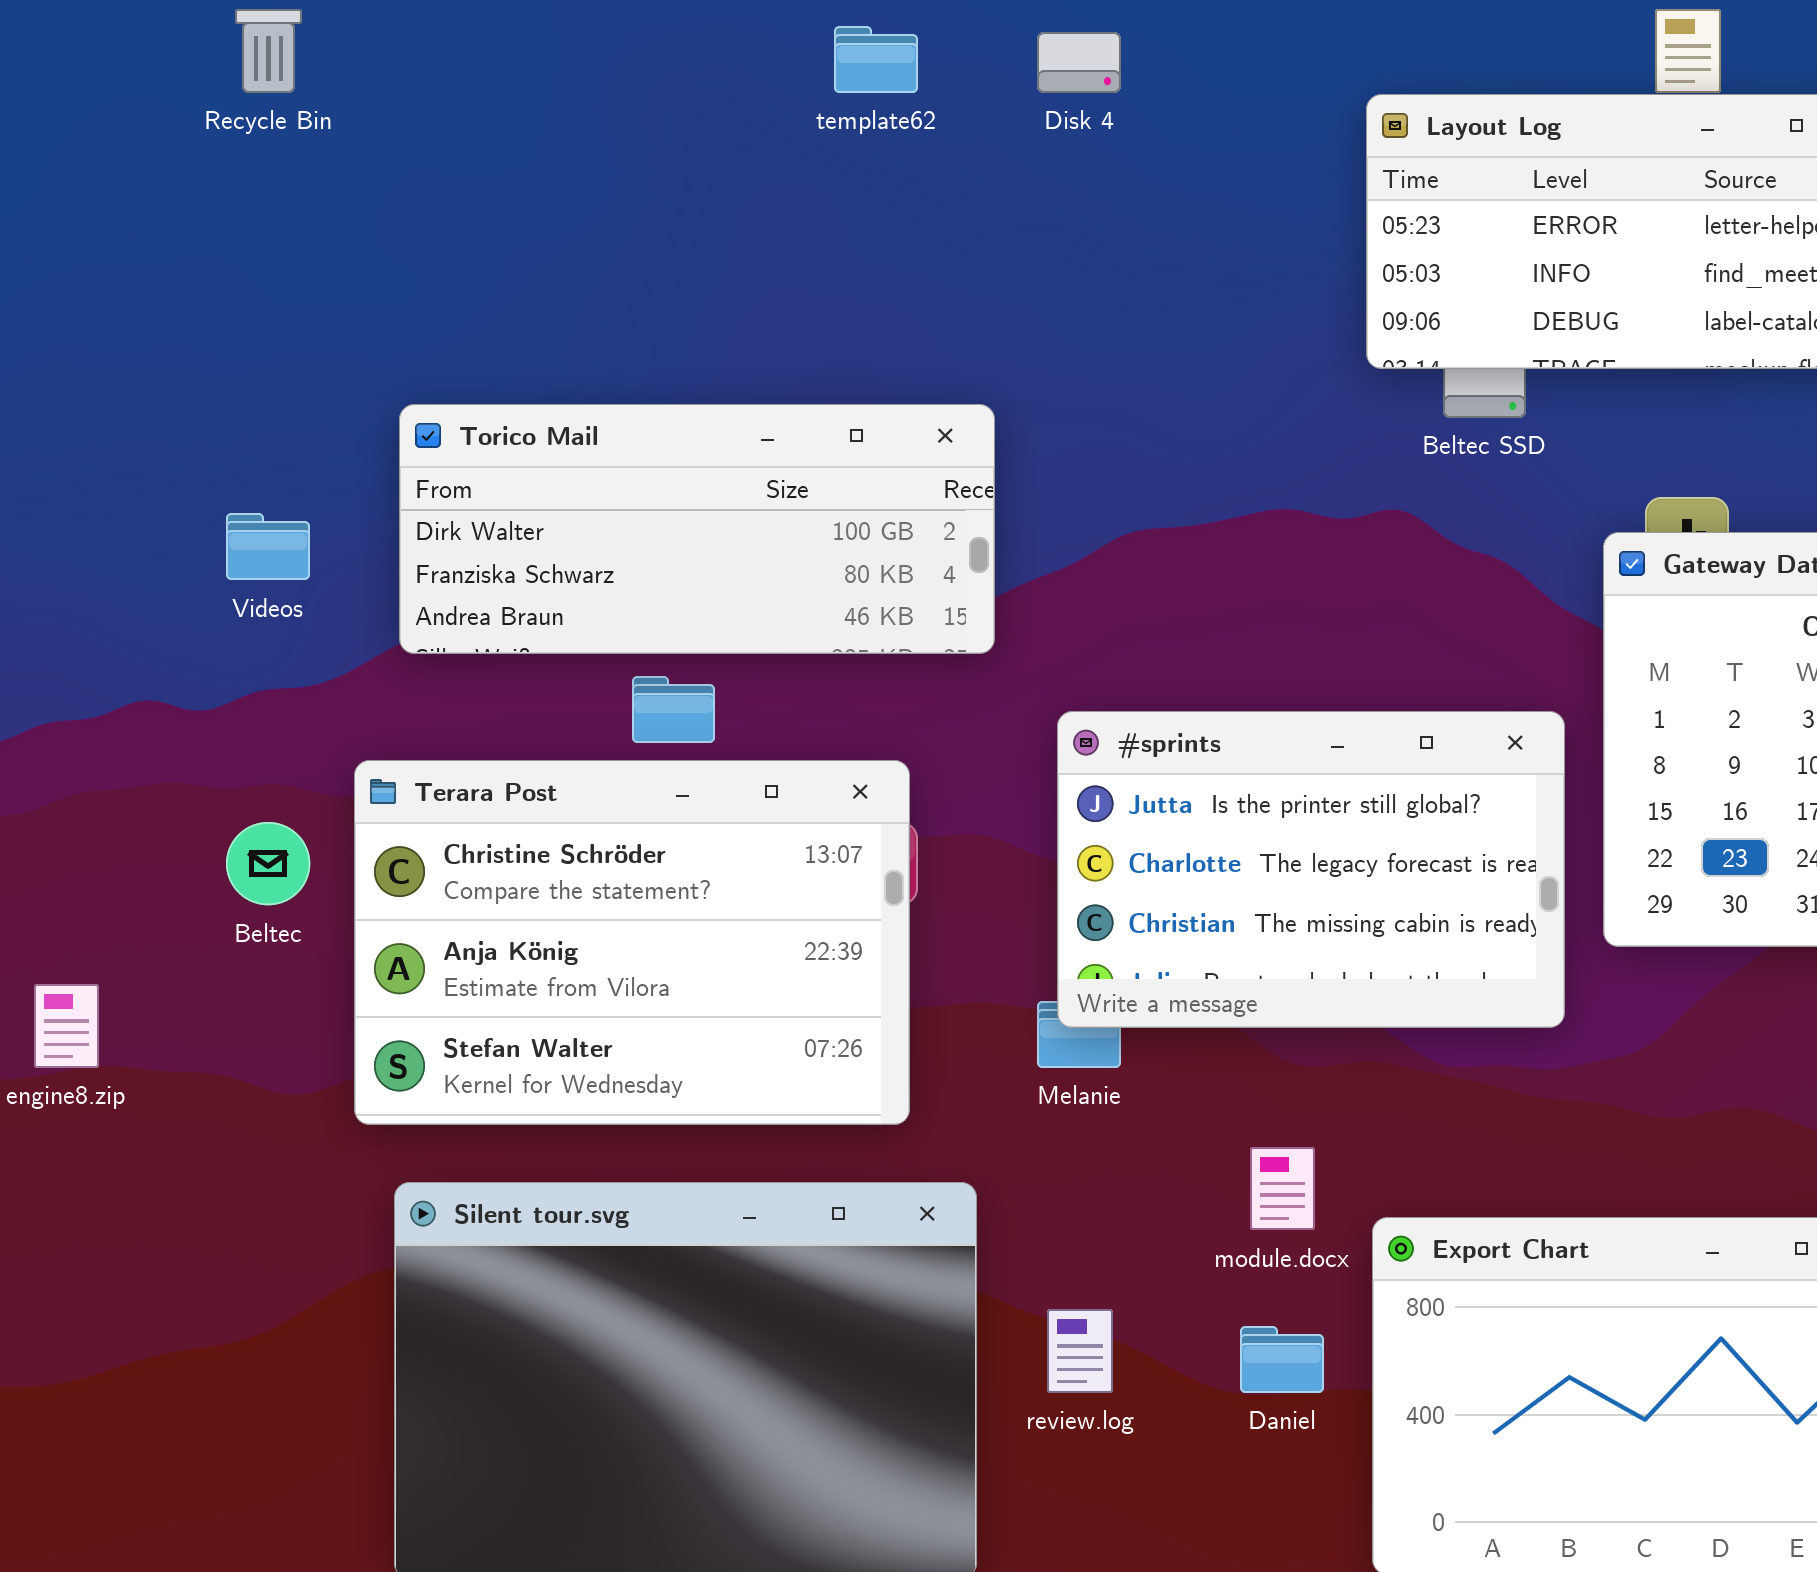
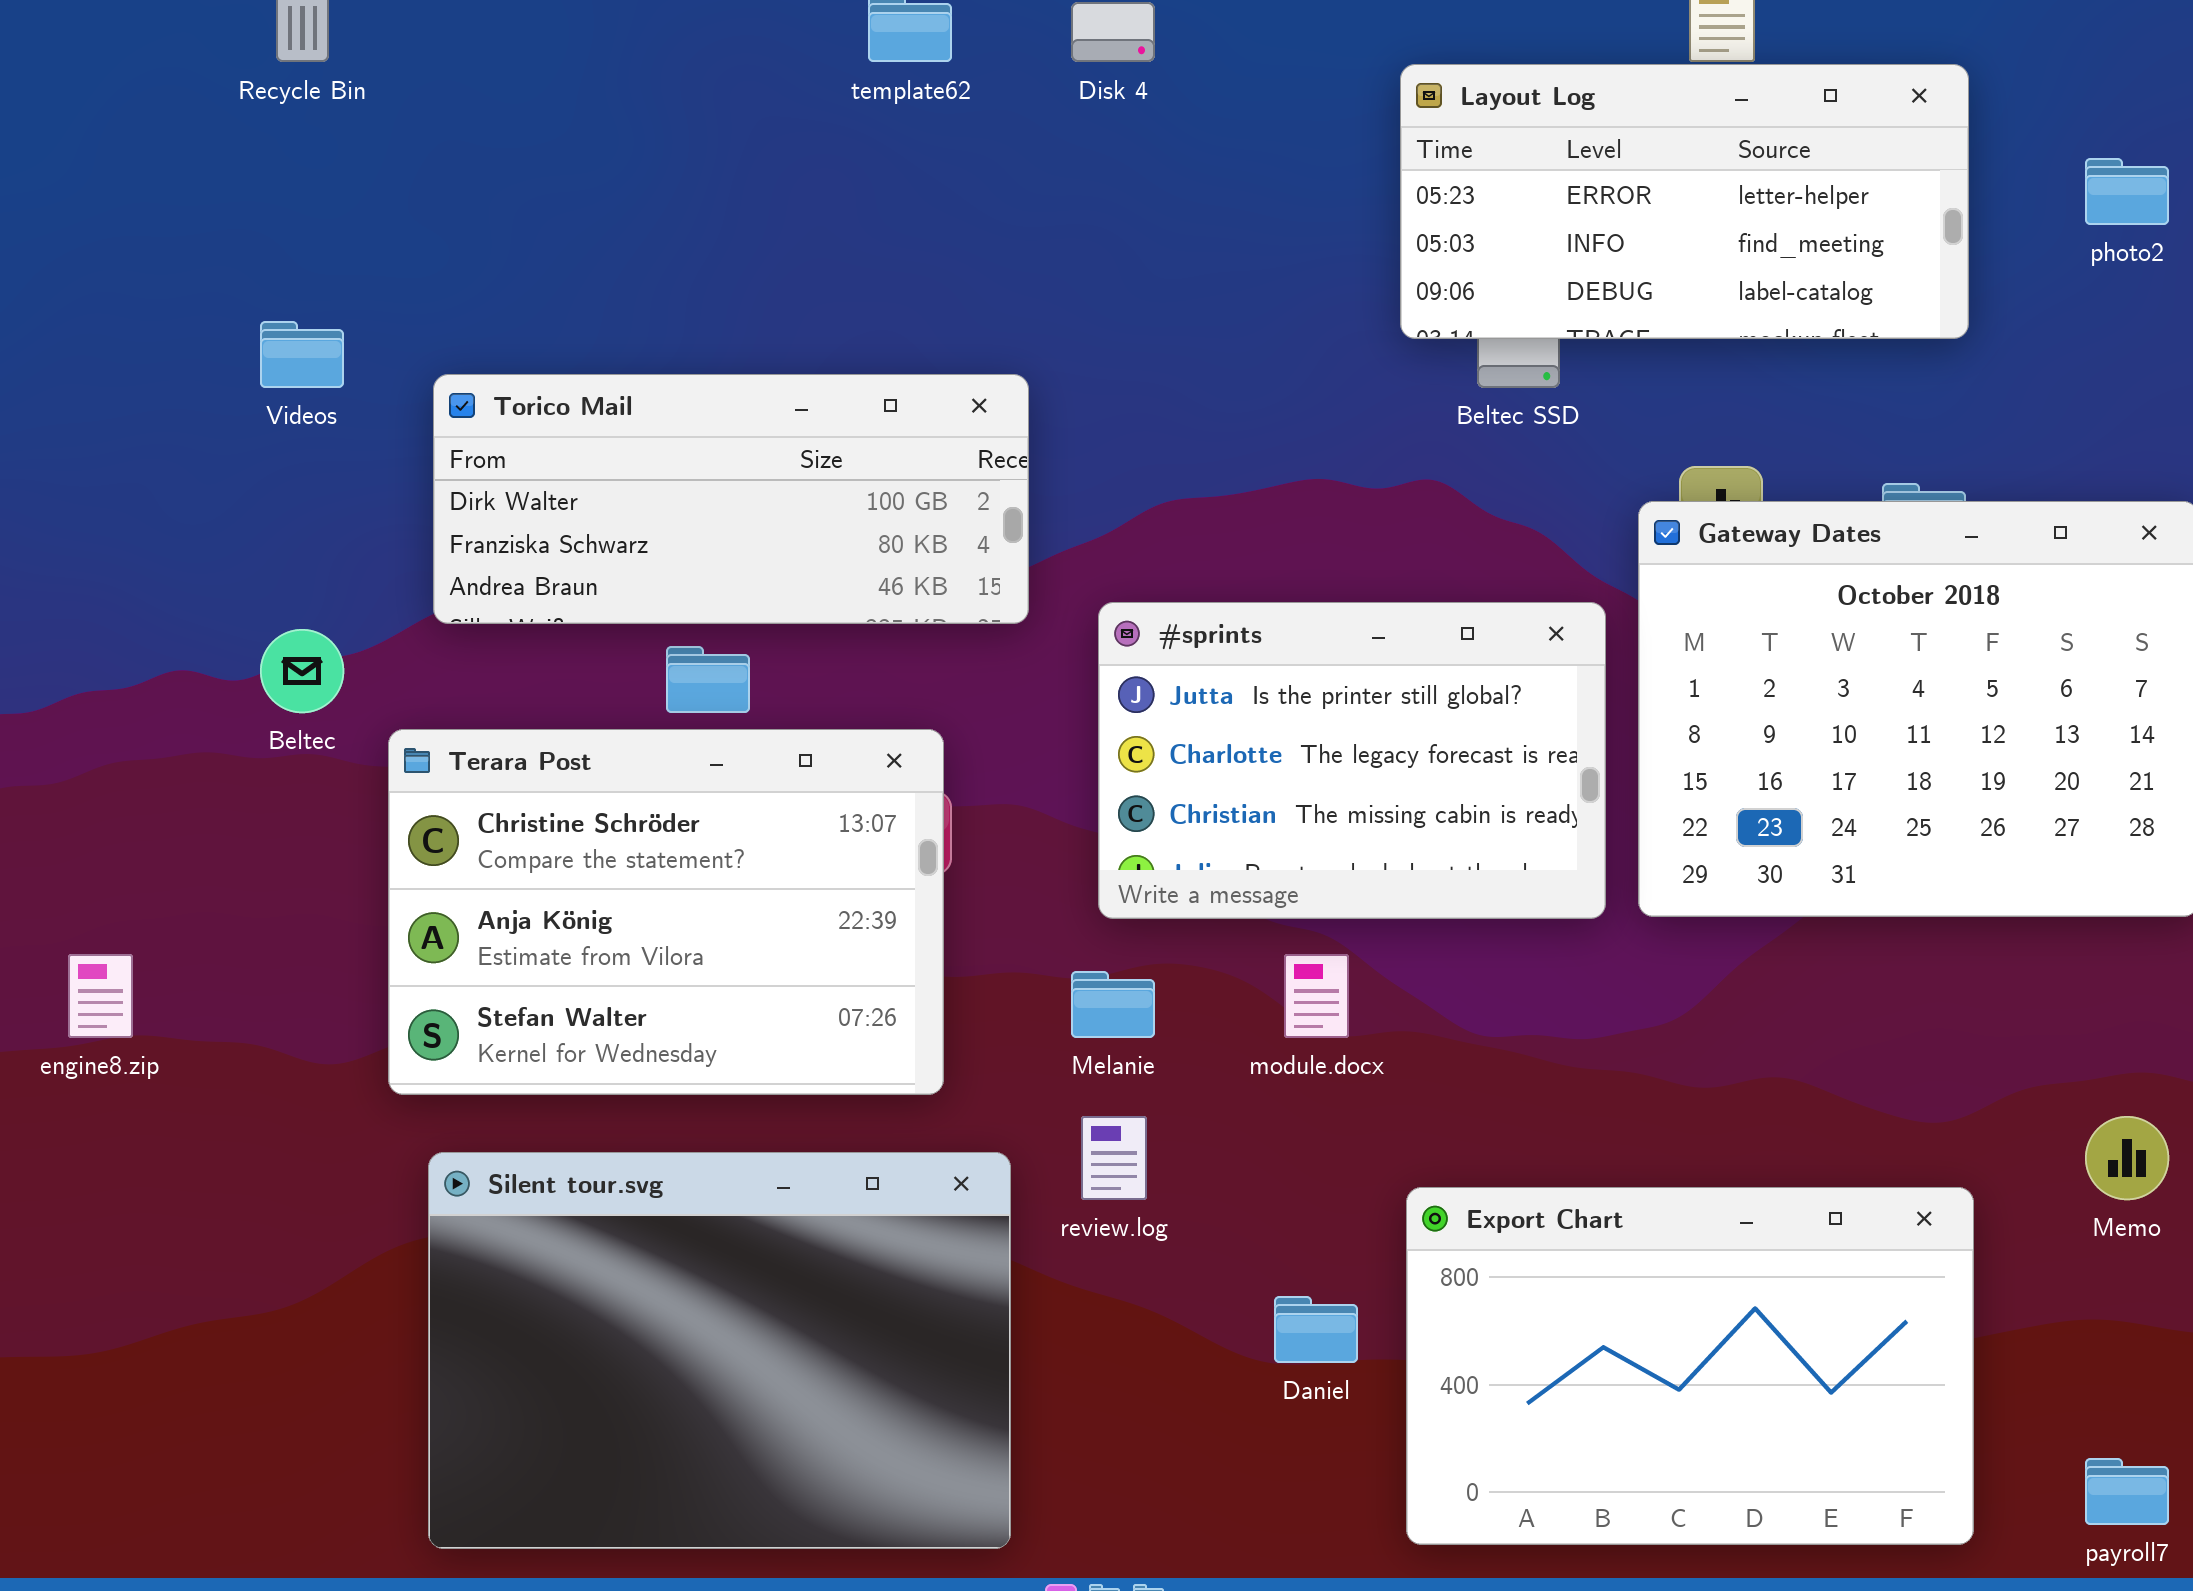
Videos: [226,513,310,580] -> [260,321,344,388], moved
#sprints: [1057,711,1565,1028] -> [1098,602,1606,919], moved
Beltec: [226,822,310,905] -> [260,629,344,713], moved
module.docx: [1250,1147,1315,1230] -> [1284,954,1349,1038], moved
review.log: [1047,1309,1113,1393] -> [1081,1116,1147,1200], moved

